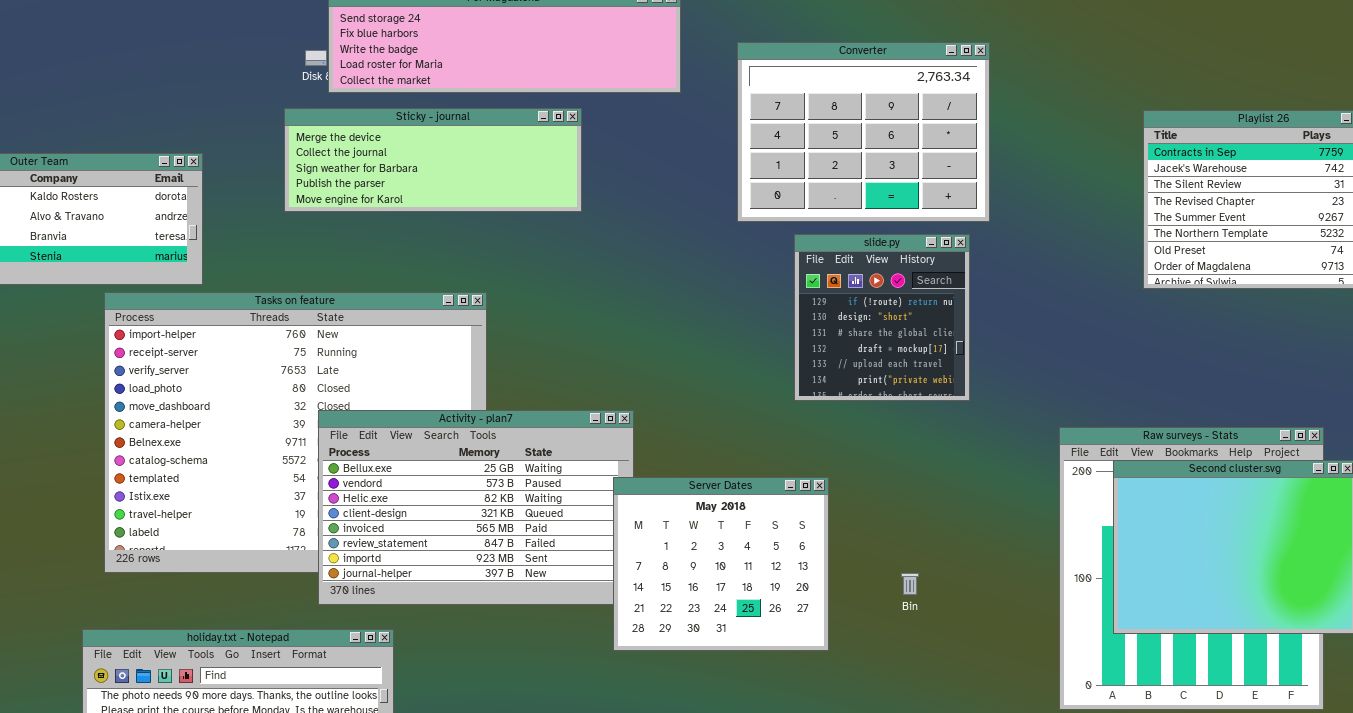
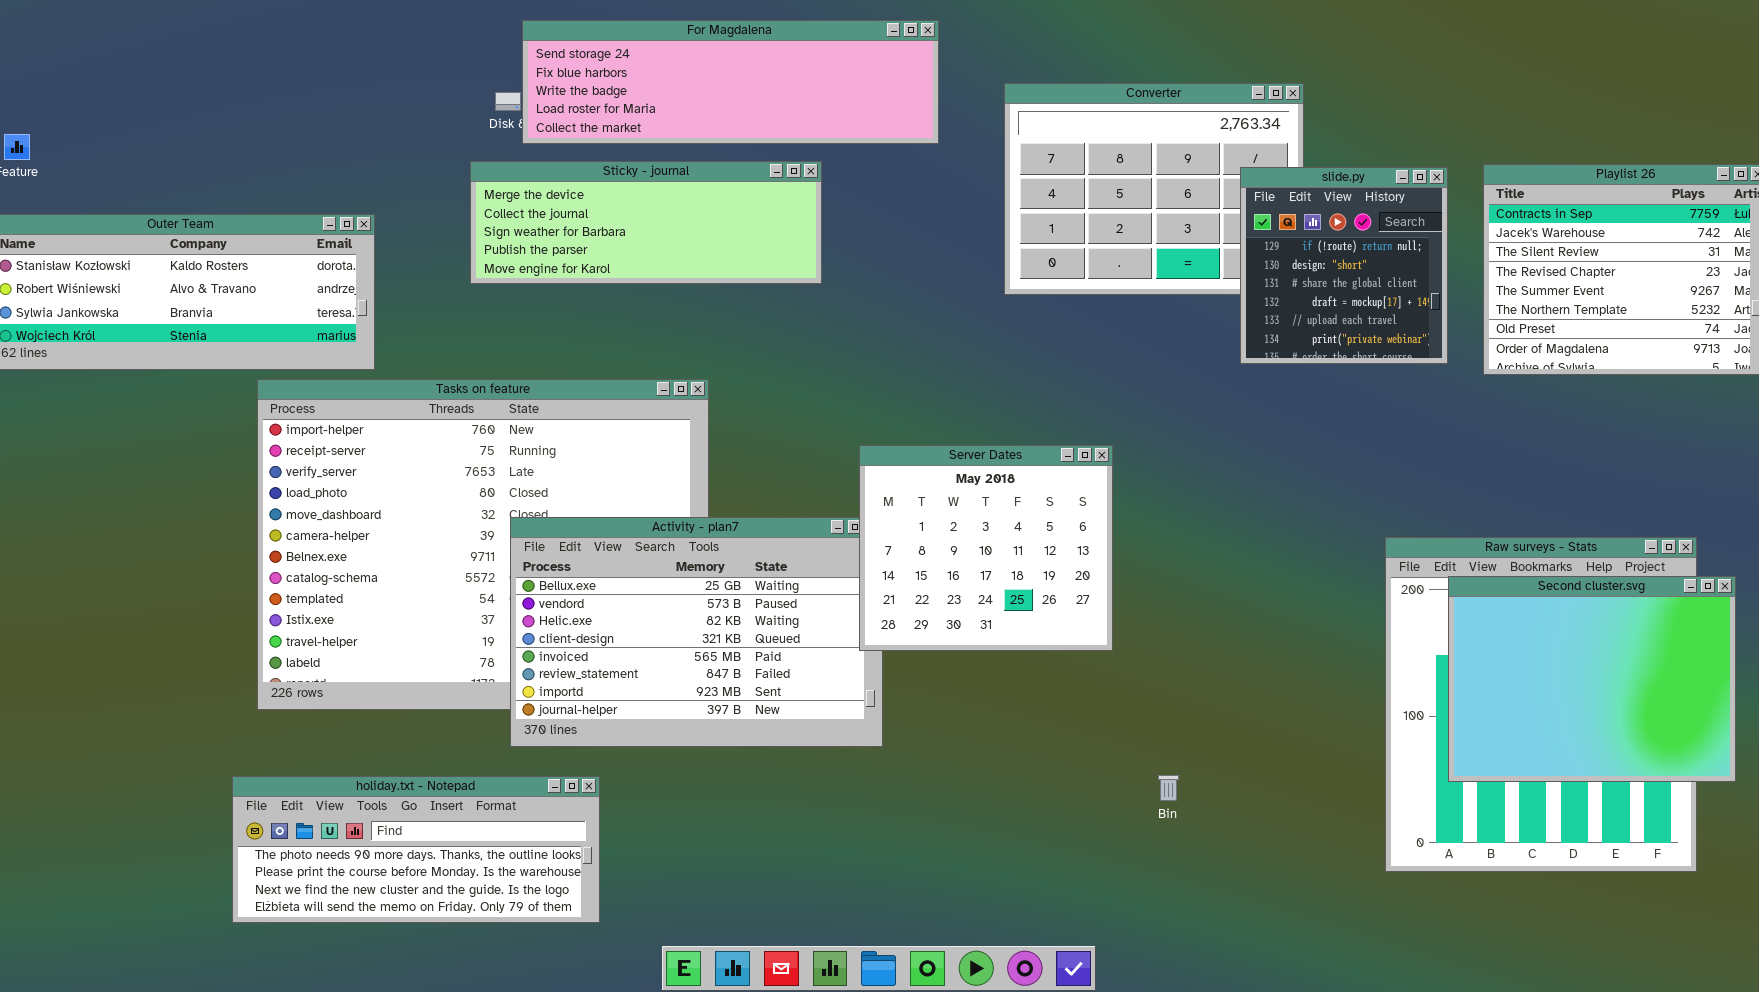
slide.py: [794,234,970,401] -> [1240,167,1448,364], moved
Server Dates: [613,477,829,651] -> [859,445,1113,651], moved
Bin: [901,573,919,595] -> [1158,775,1179,801], moved

